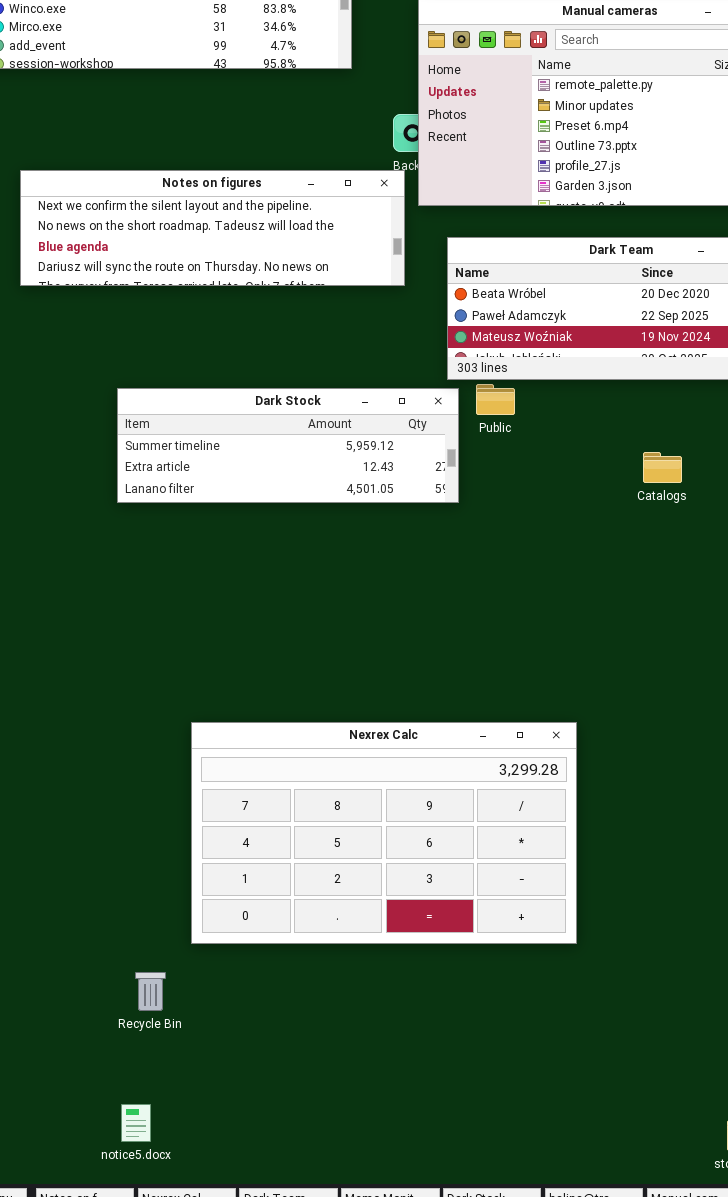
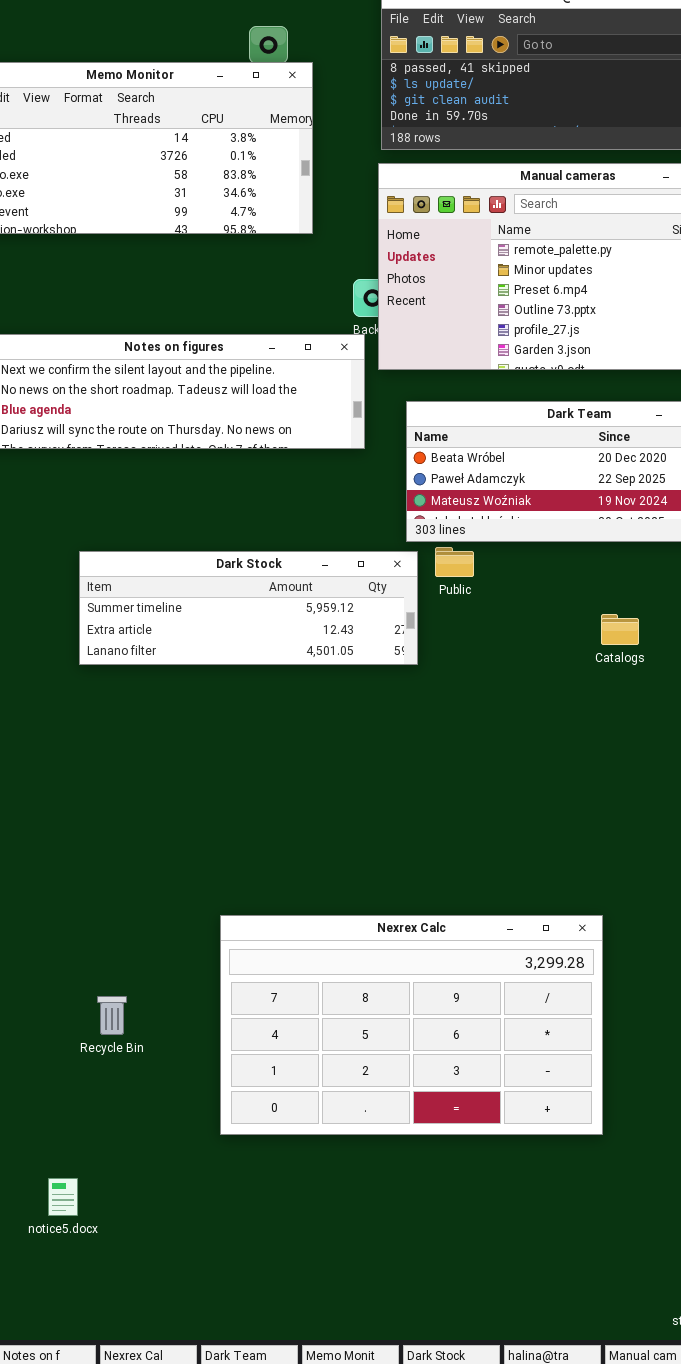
Nexrex Calc: [191,722,577,944] -> [220,915,603,1135], moved
Recycle Bin: [135,972,166,1011] -> [97,996,127,1035], moved
notice5.docx: [121,1104,151,1142] -> [48,1178,78,1216], moved

